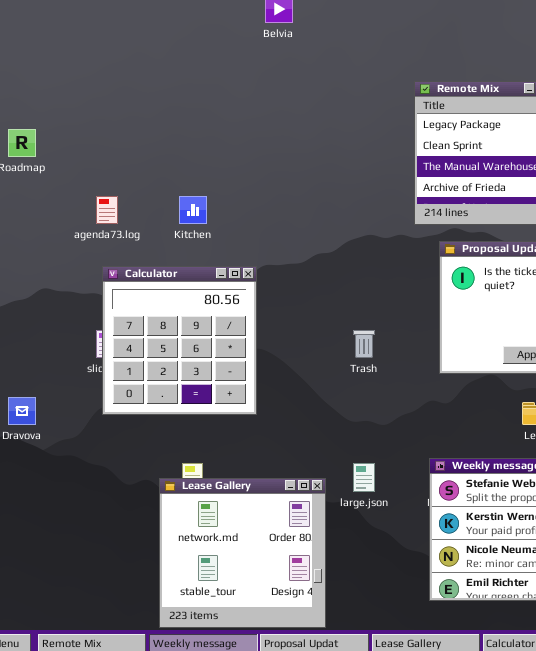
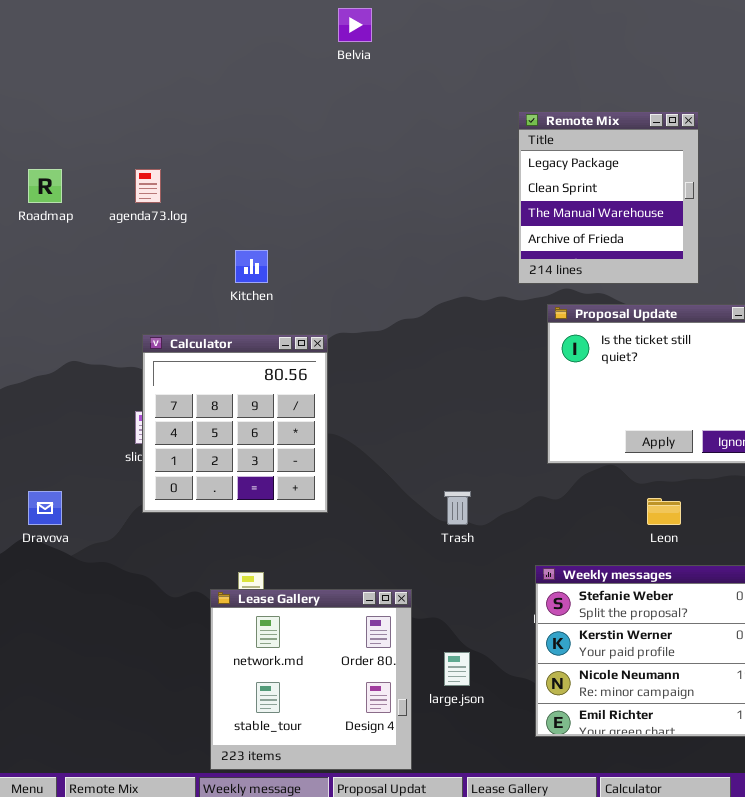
agenda73.log: [96,196,118,224] -> [135,169,161,203], moved
Trash: [353,330,375,358] -> [444,491,471,525], moved
large.json: [353,463,375,492] -> [444,652,470,686], moved

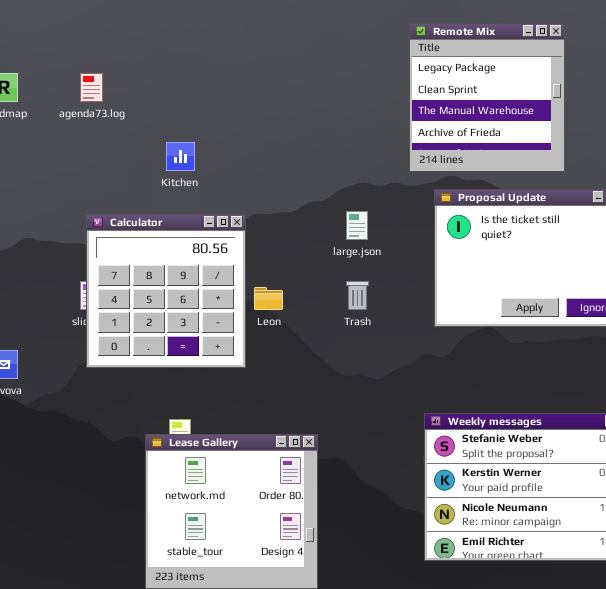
Trash: [444,491,471,525] -> [346,281,369,310], moved
Leon: [647,498,681,525] -> [254,287,283,310], moved
large.json: [444,652,470,686] -> [346,211,368,240], moved

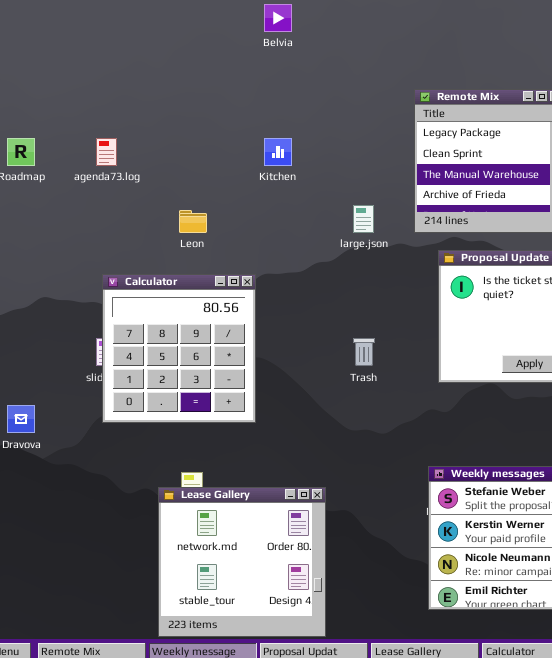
Kitchen: [166,142,195,171] -> [264,138,292,166], moved
large.json: [346,211,368,240] -> [353,205,374,233], moved
Leon: [254,287,283,310] -> [179,210,207,233], moved

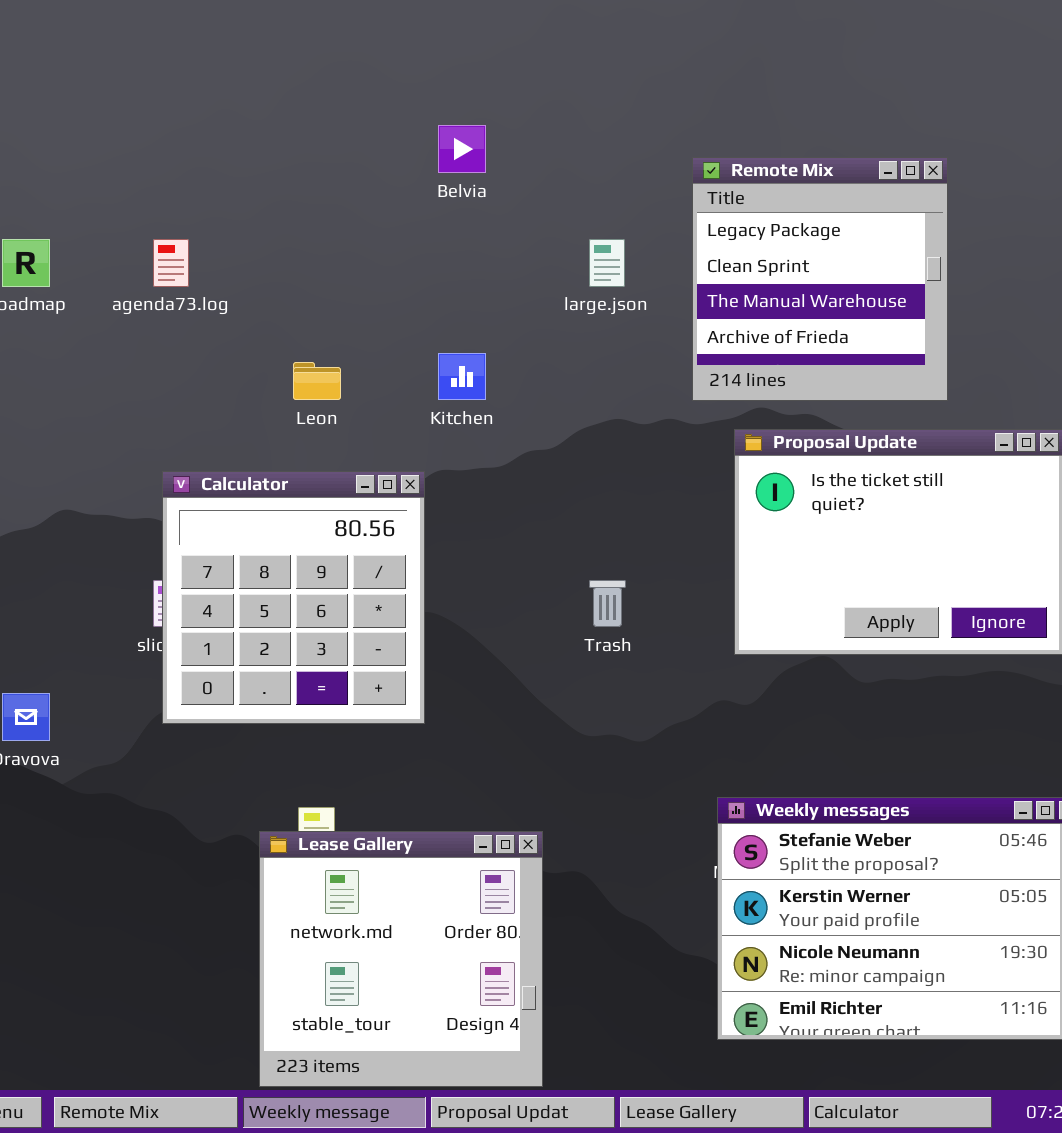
Belvia: [264,4,292,32] -> [438,125,486,173], moved
Kitchen: [264,138,292,166] -> [438,353,486,400], moved
large.json: [353,205,374,233] -> [589,239,625,287], moved

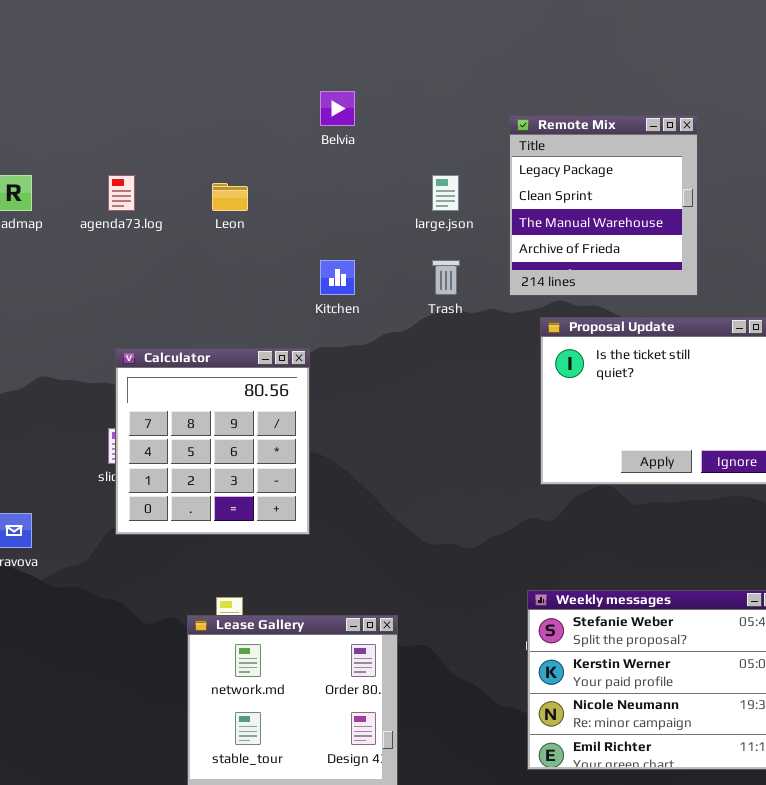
Leon: [293,362,341,400] -> [212,183,248,211], moved
Trash: [589,580,626,627] -> [432,260,460,295], moved

